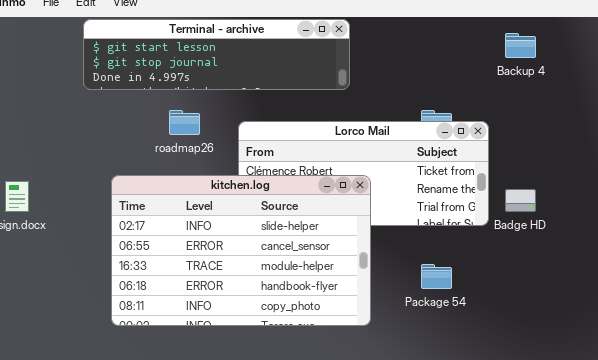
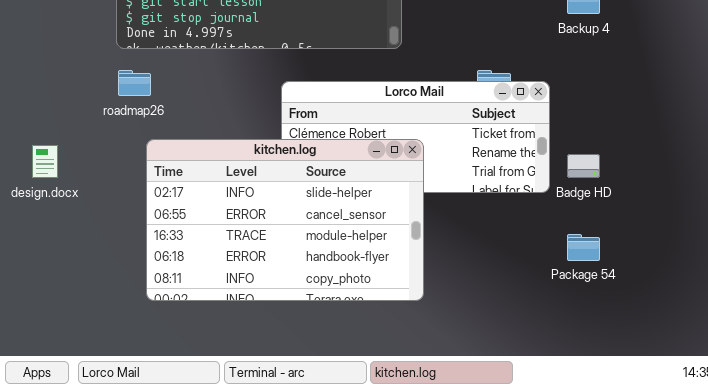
roadmap26: [169,110,200,135] -> [118,70,151,96], moved
Package 54: [421,264,452,289] -> [567,234,600,261], moved

